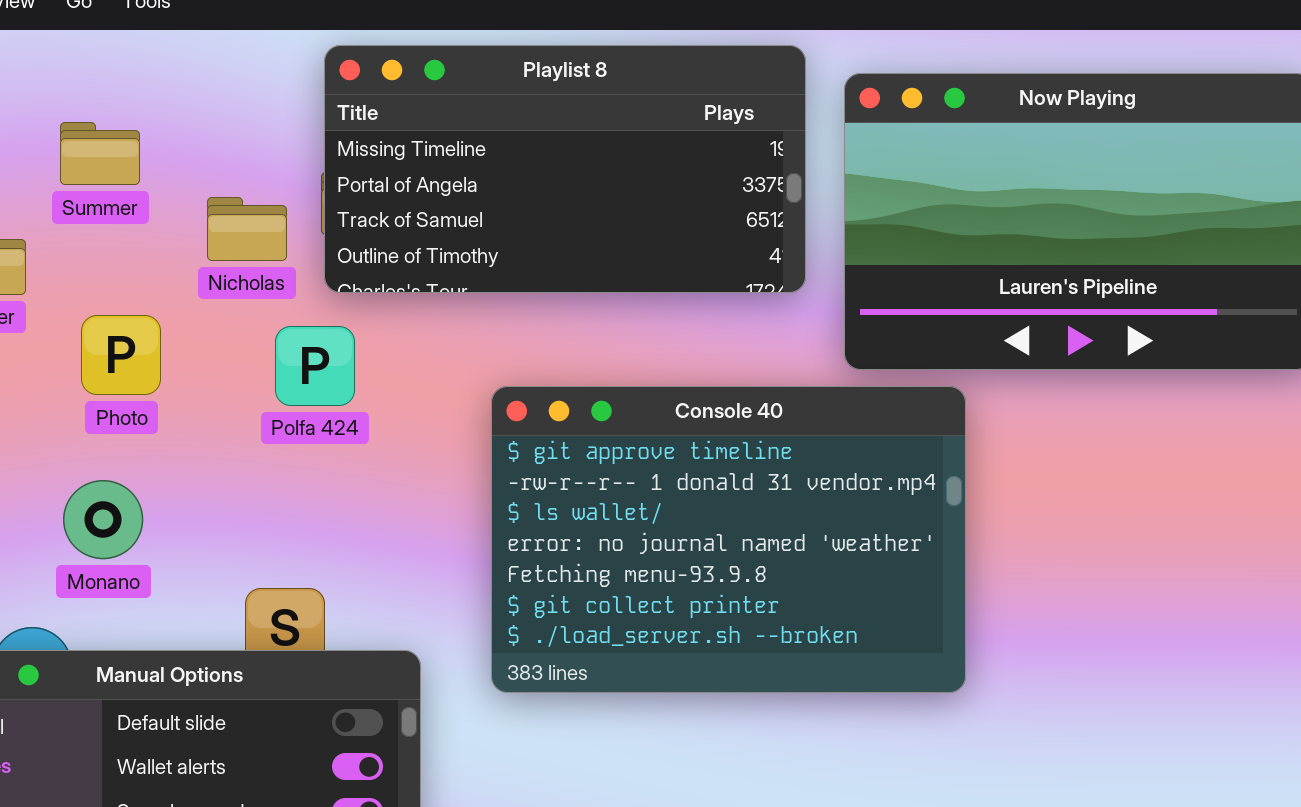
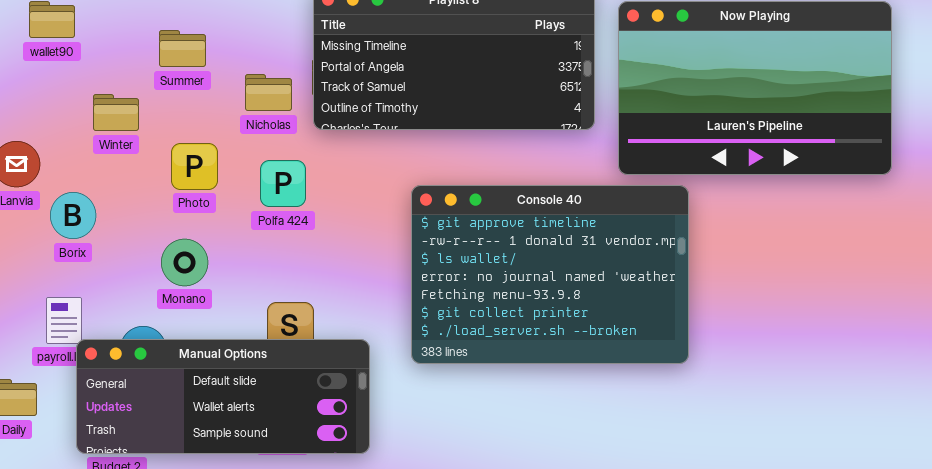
Polfa 424: [275,326,355,406] -> [260,160,306,207], moved

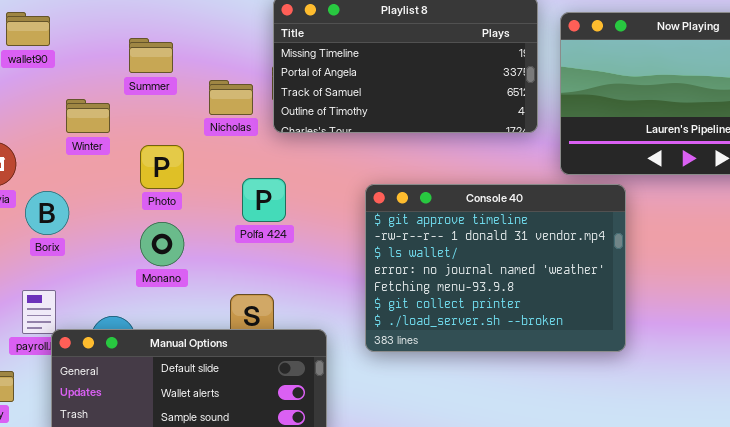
Polfa 424: [260,160,306,207] -> [242,178,286,222], moved
Monano: [161,239,208,286] -> [140,222,184,266], moved

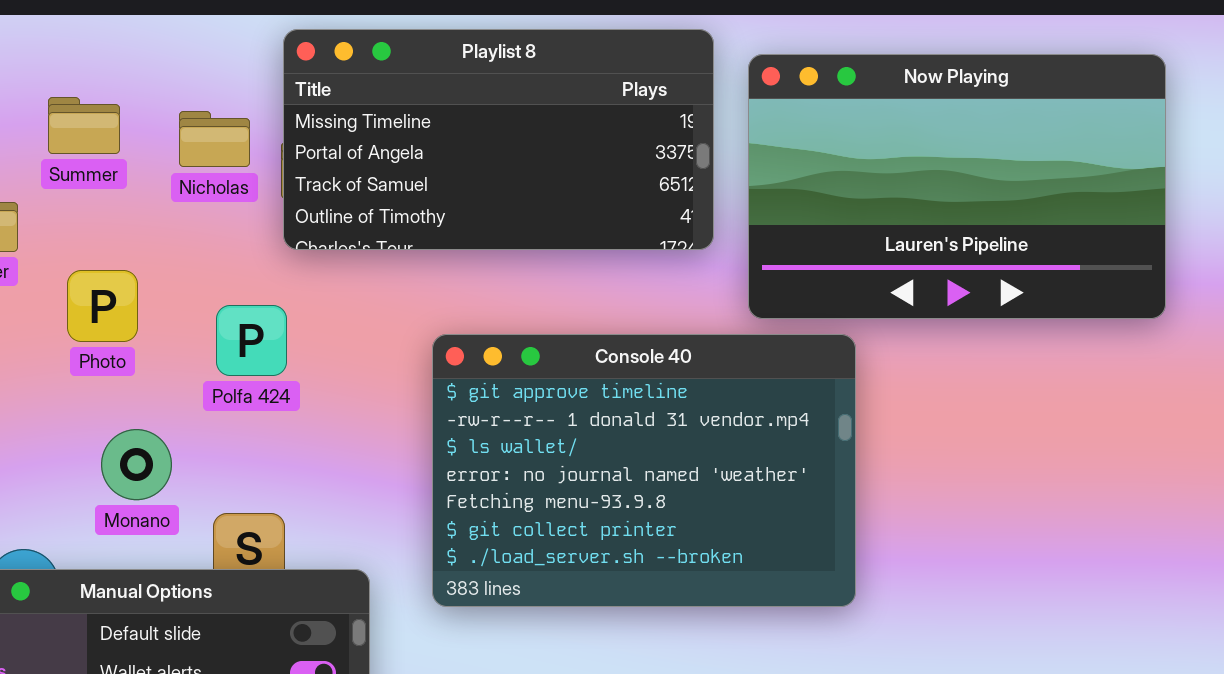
Nicholas: [209,80,253,115] -> [179,111,250,167], moved
Polfa 424: [242,178,286,222] -> [216,305,287,376], moved
Monano: [140,222,184,266] -> [101,429,172,500], moved

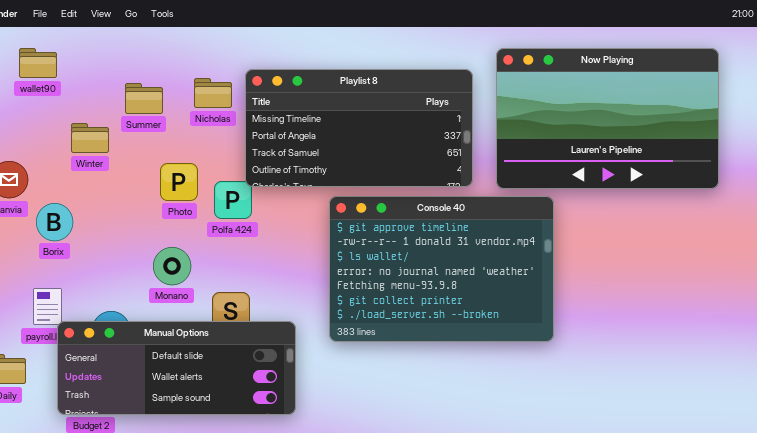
Playlist 8: [283,29,714,250] -> [245,69,473,187], moved
Summer: [48,97,120,154] -> [125,83,163,114], moved
Photo: [67,270,138,342] -> [160,163,198,201], moved

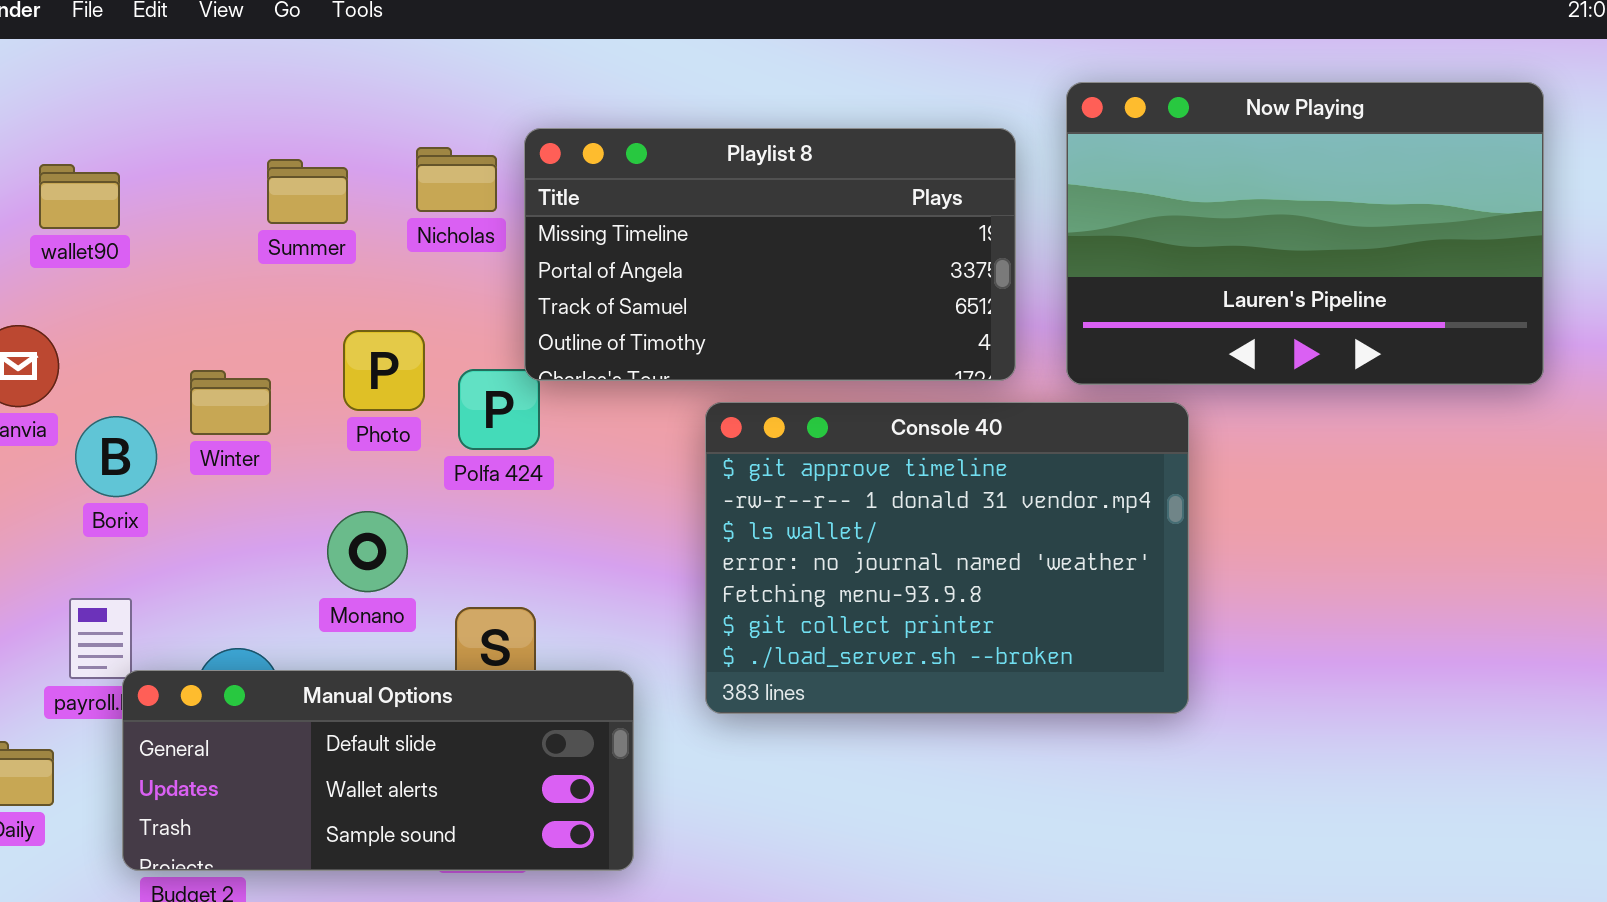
wallet90: [19,48,57,78] -> [39,164,120,229], moved
Winter: [71,123,109,153] -> [190,370,271,435], moved

